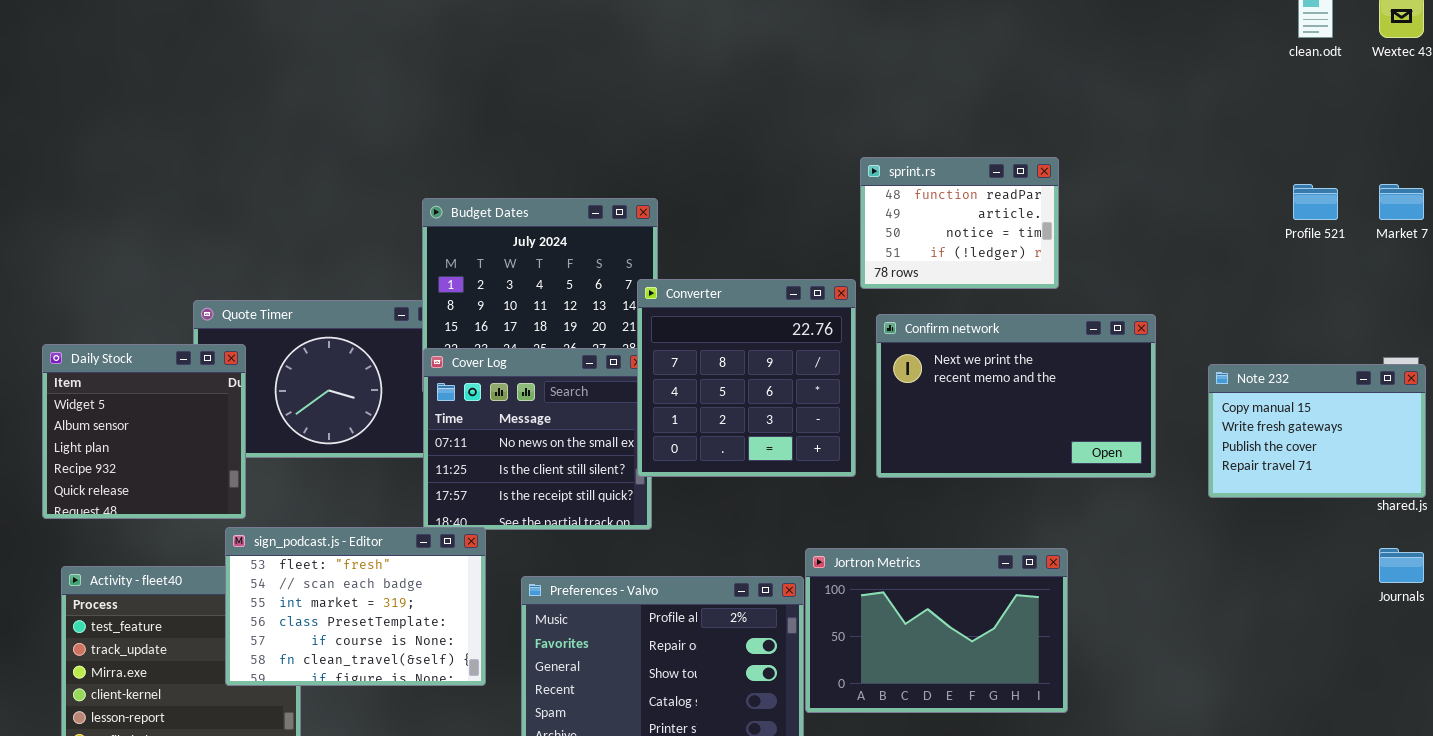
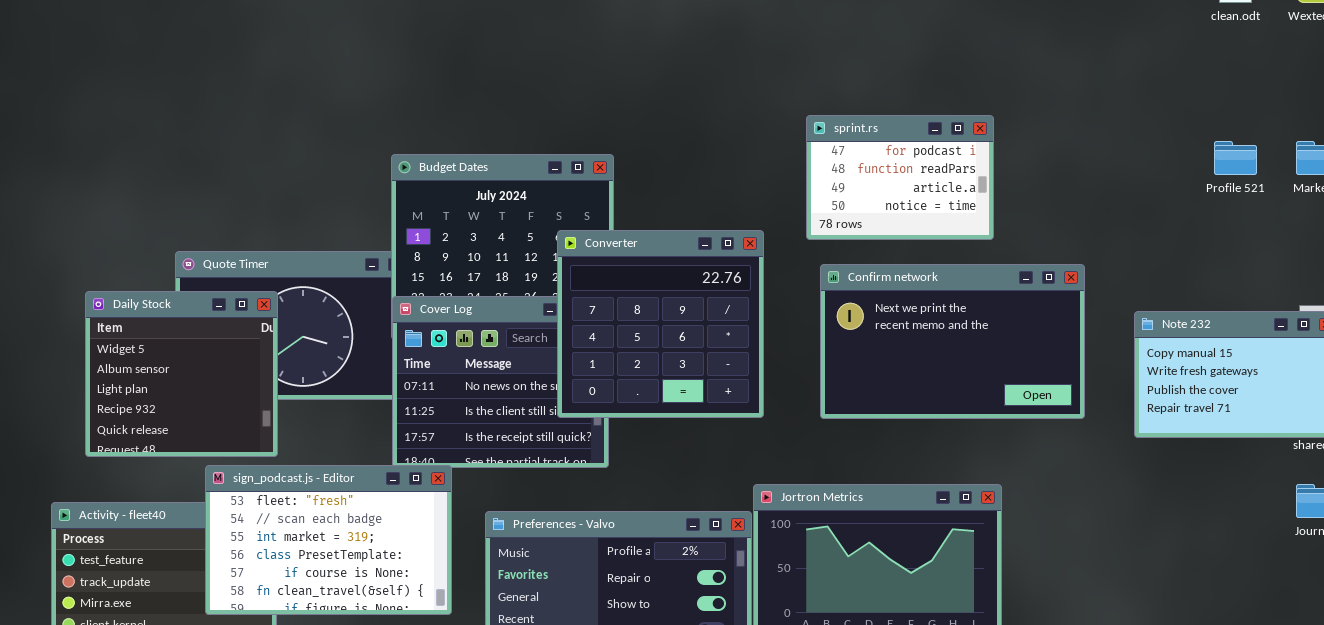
sprint.rs: [860,157,1059,289] -> [806,115,994,240], scrolled up 1 row
Converter: [637,279,856,477] -> [557,230,764,418], moved
Daily Stock: [42,344,246,519] -> [85,291,278,457], moved

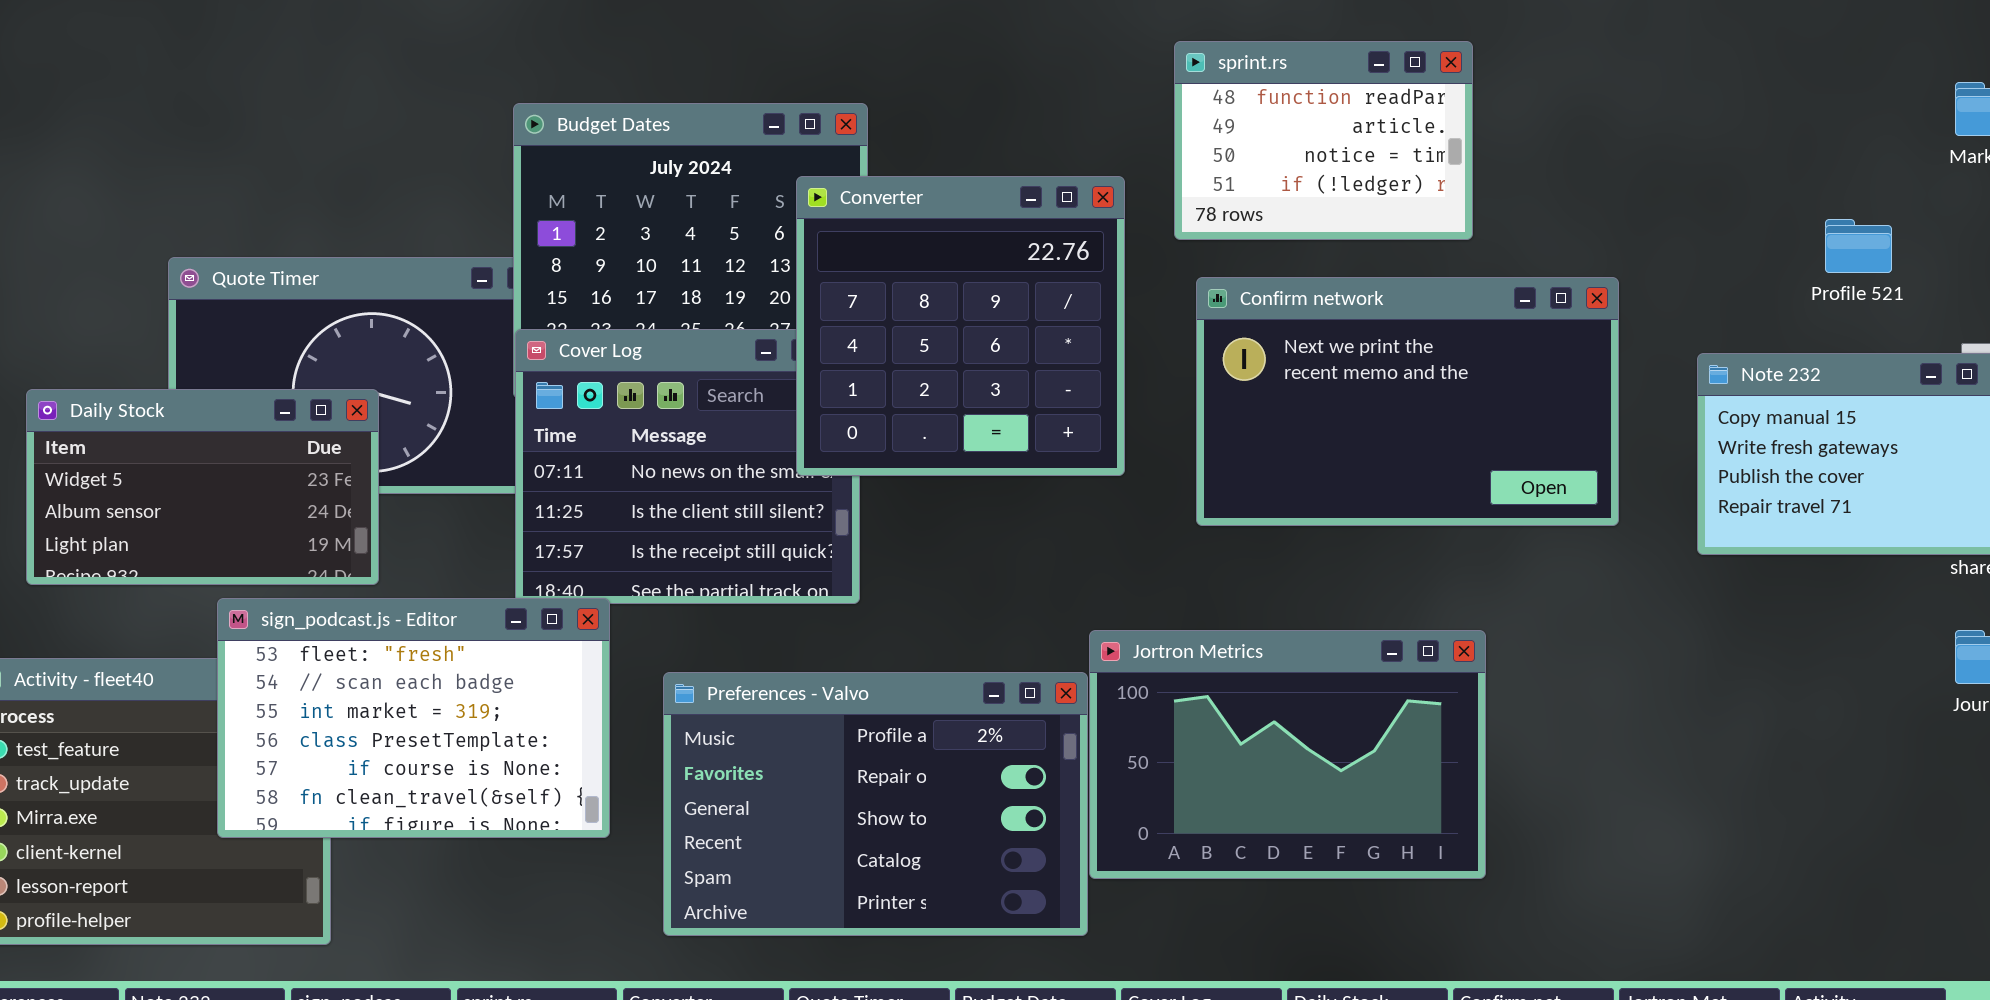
sprint.rs: [806,115,994,240] -> [1174,41,1473,240], scrolled down 1 row
Profile 521: [1214,141,1257,175] -> [1825,219,1892,273], moved
Converter: [557,230,764,418] -> [796,176,1125,476], moved
Daily Stock: [85,291,278,457] -> [26,389,379,585], resized

